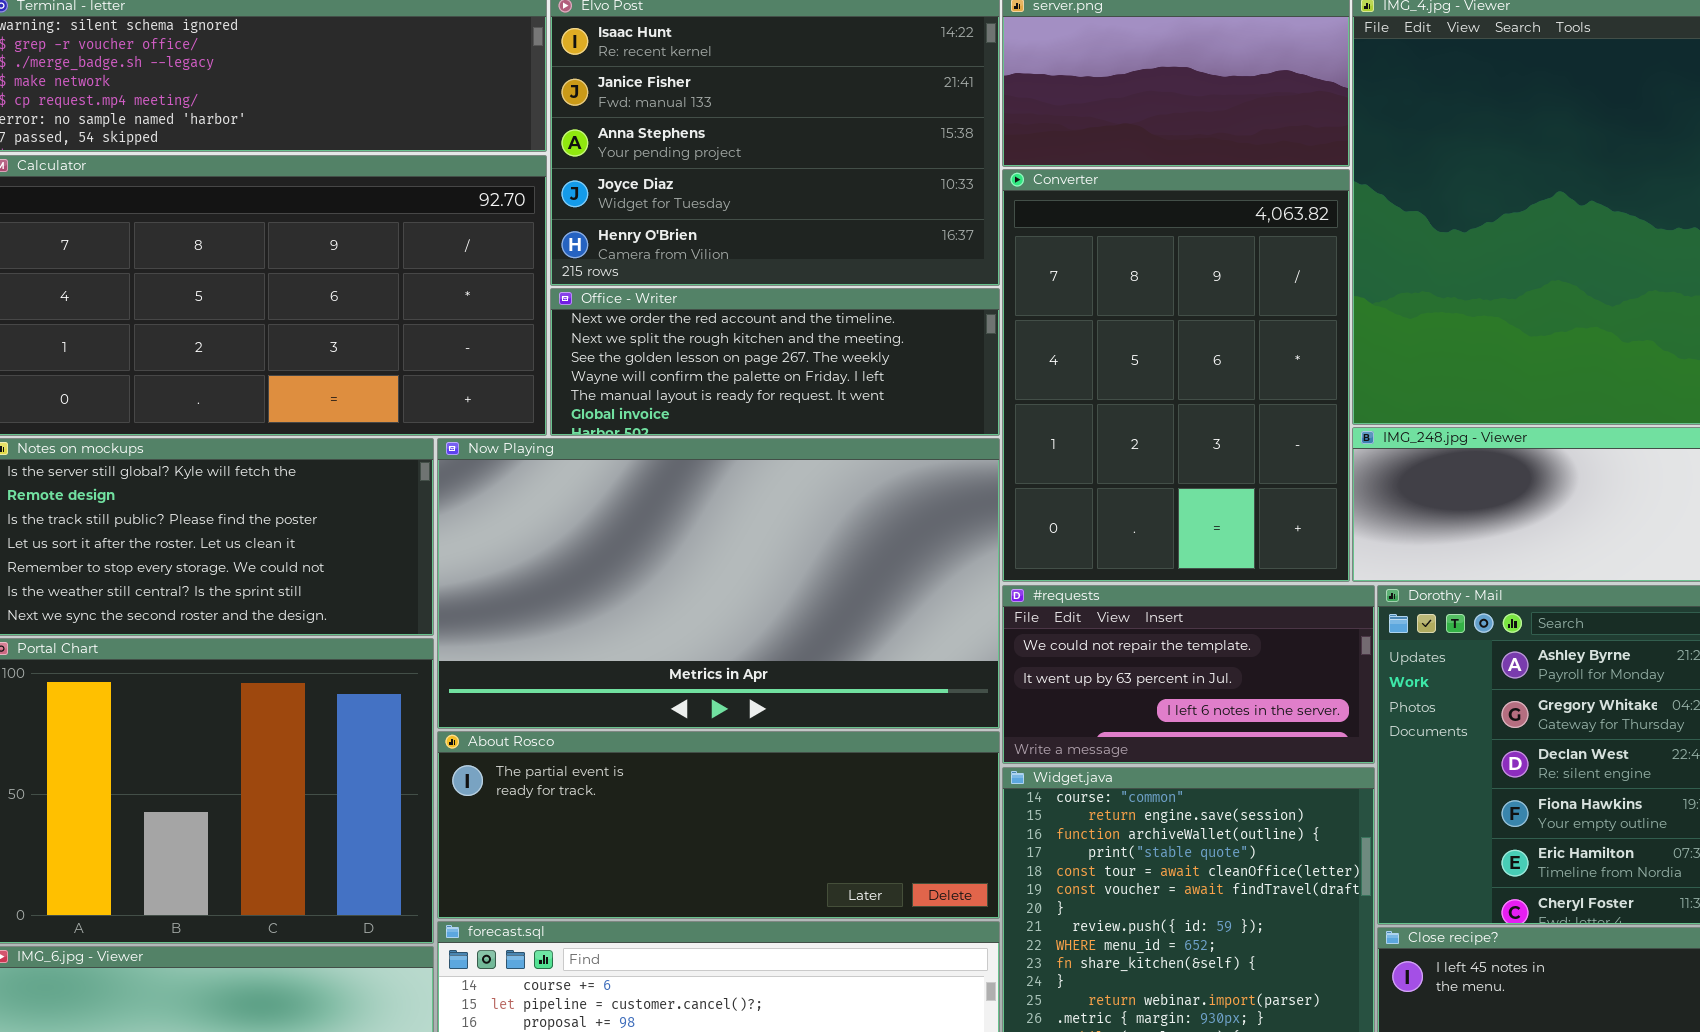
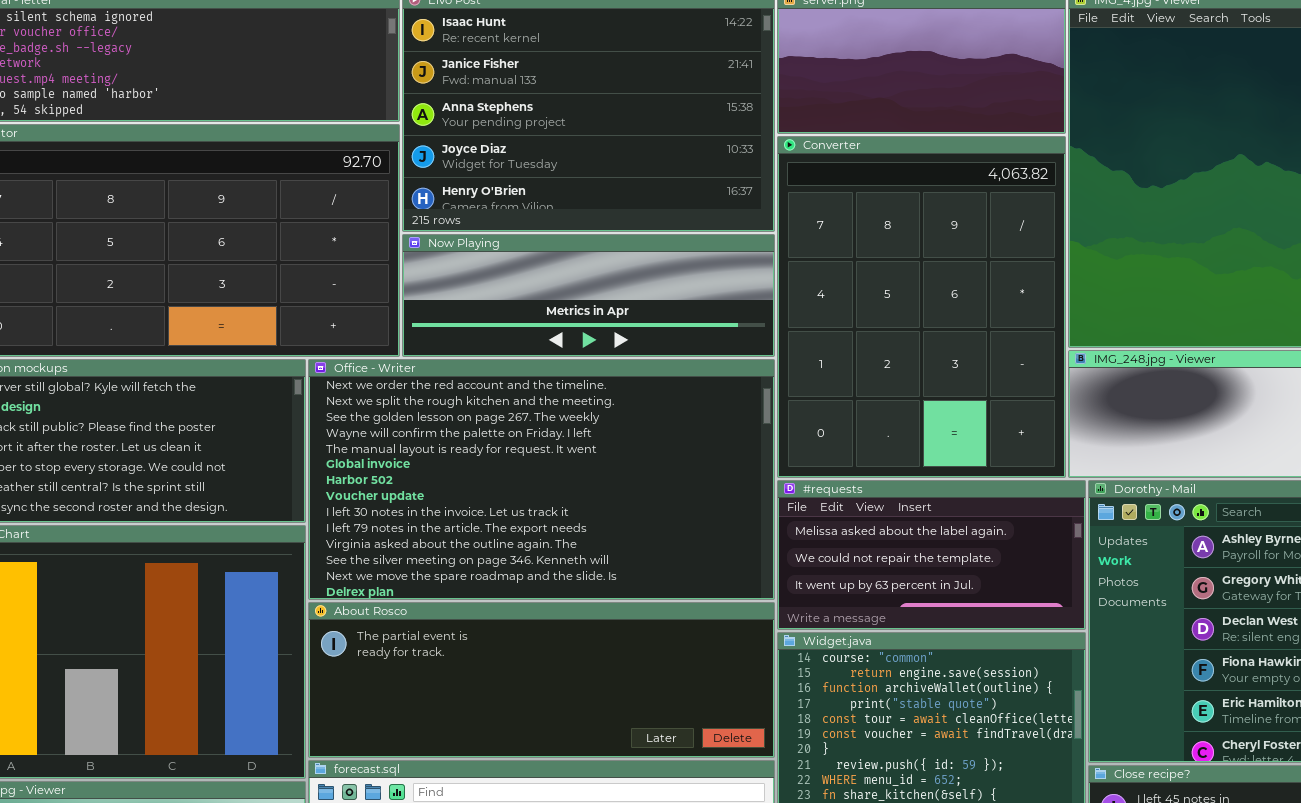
Office - Writer: [550,288,1000,436] -> [308,359,775,600], moved, resized
Now Playing: [437,438,1000,729] -> [402,234,775,357], moved, resized
#requests: [1002,585,1375,764] -> [777,480,1086,630], scrolled up 1 row

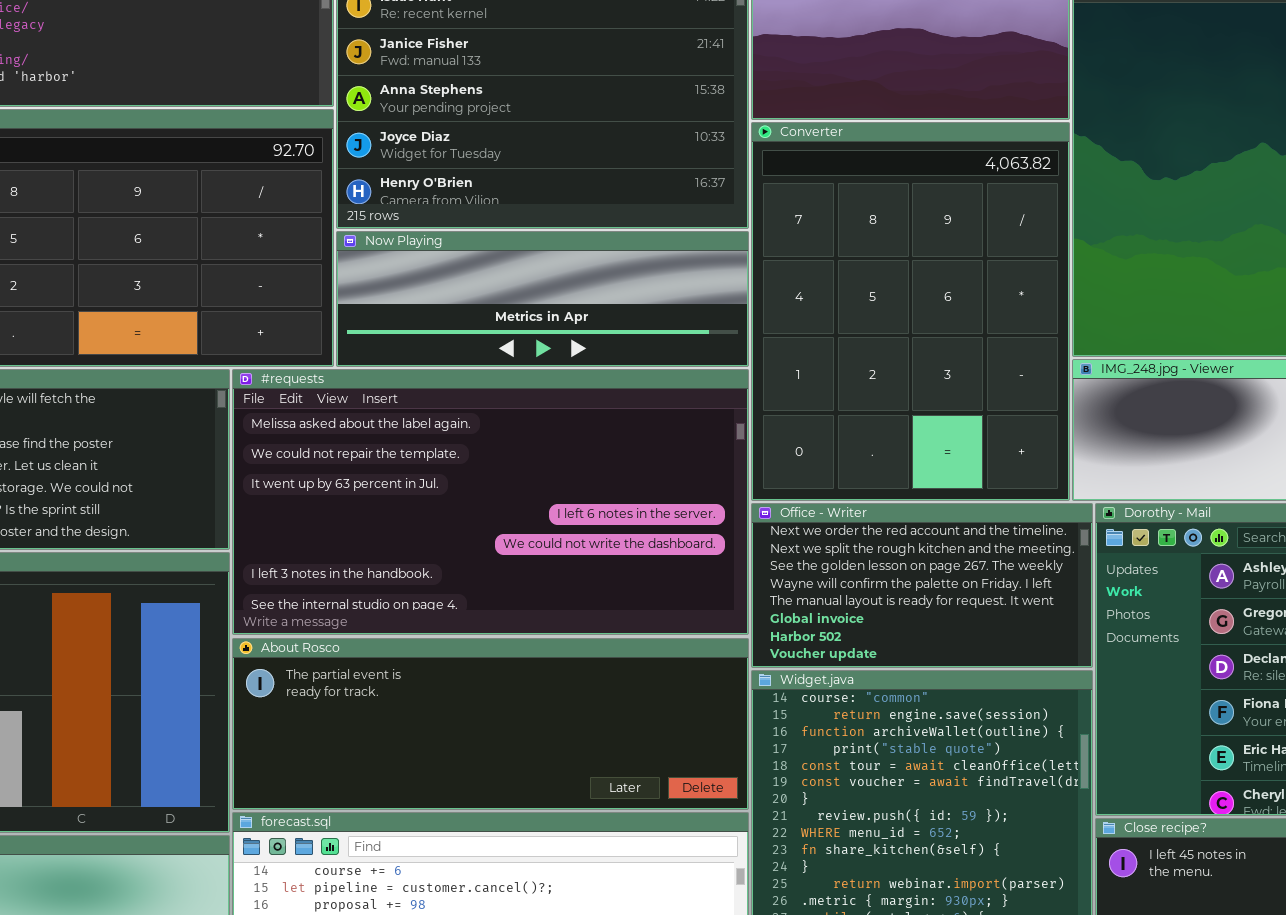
Office - Writer: [308,359,775,600] -> [751,503,1093,668], moved, resized
#requests: [777,480,1086,630] -> [232,369,749,635], moved, resized

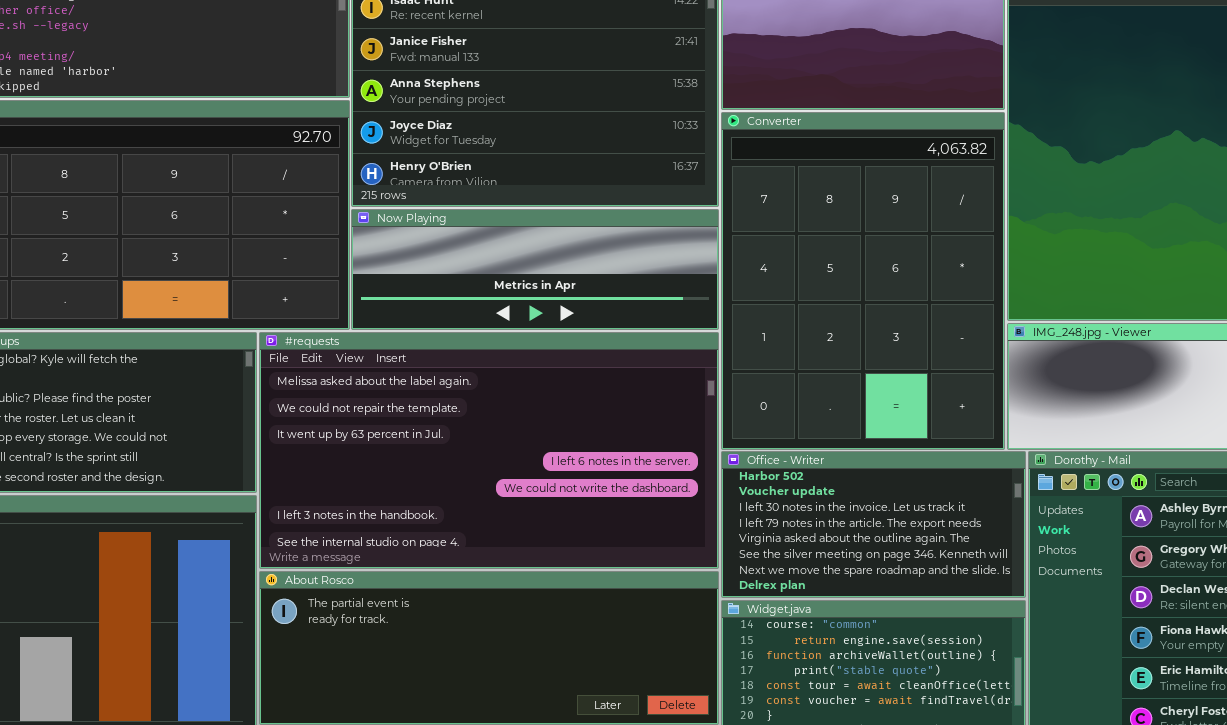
Office - Writer: [751,503,1093,668] -> [721,451,1026,598], scrolled down 6 rows

